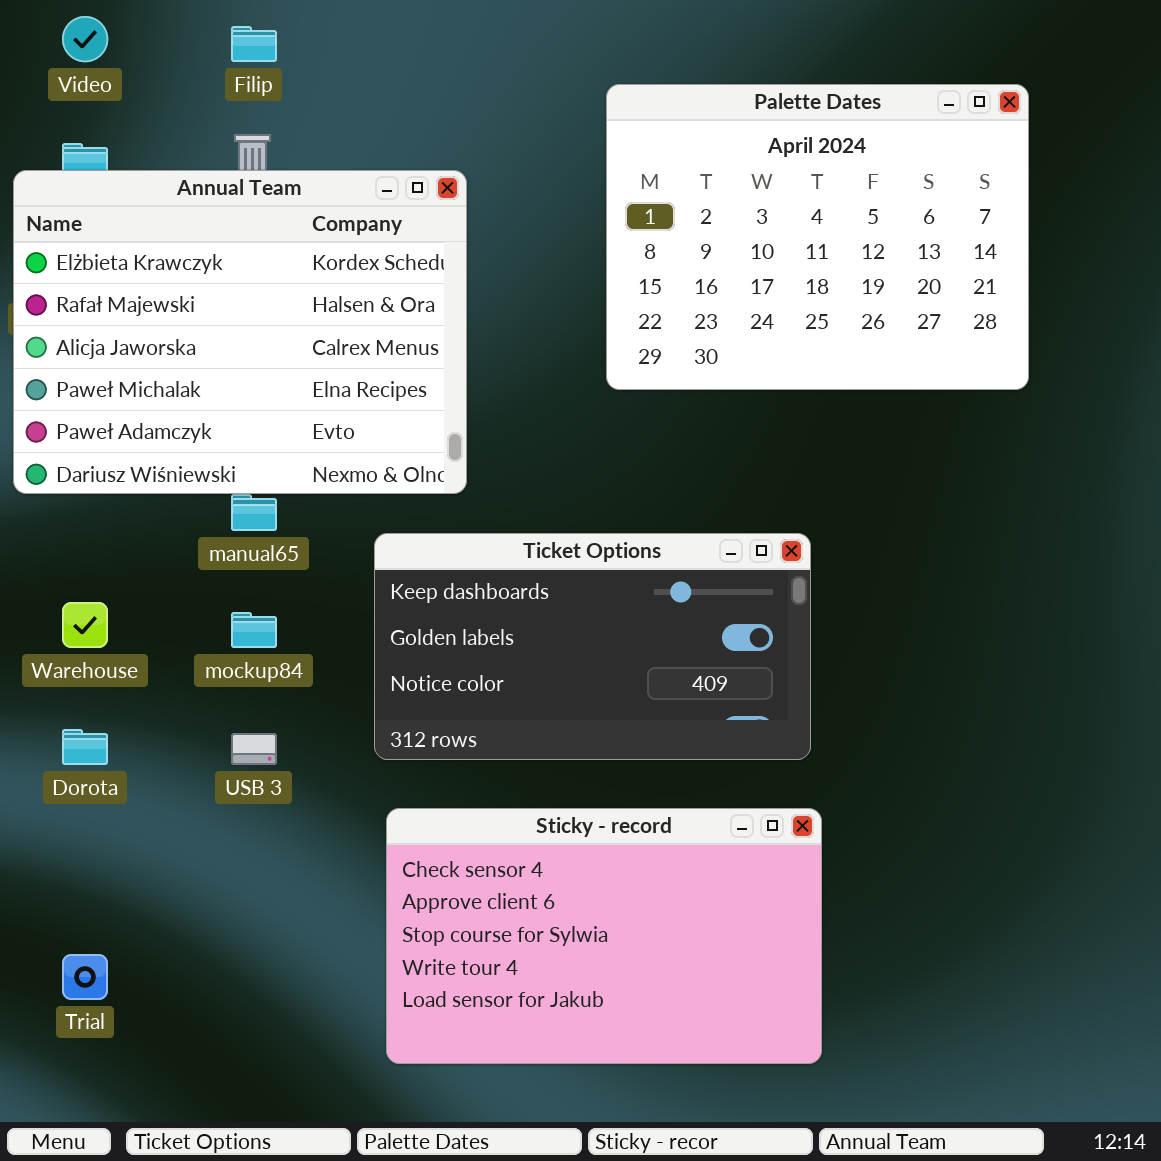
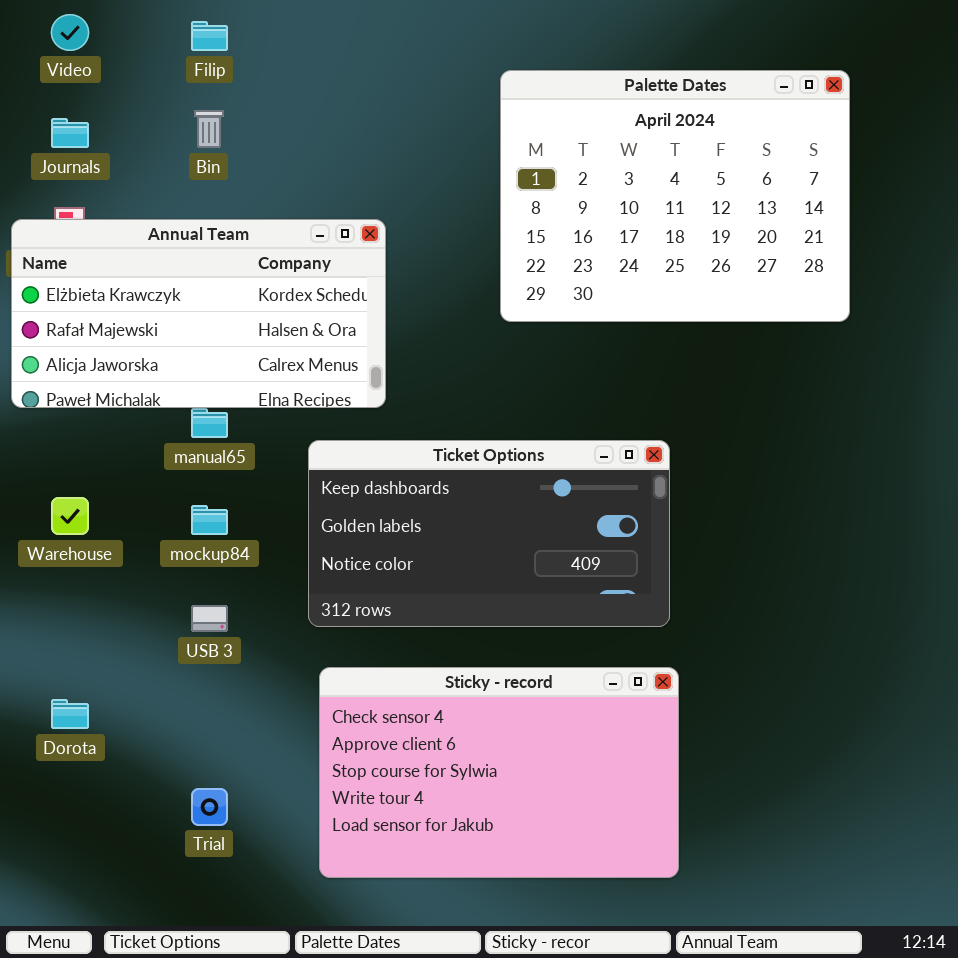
Annual Team: [13,170,467,494] -> [11,219,386,408], resized
Dorota: [62,729,108,765] -> [51,699,89,729], moved
Trial: [62,954,108,1000] -> [191,788,228,826], moved

